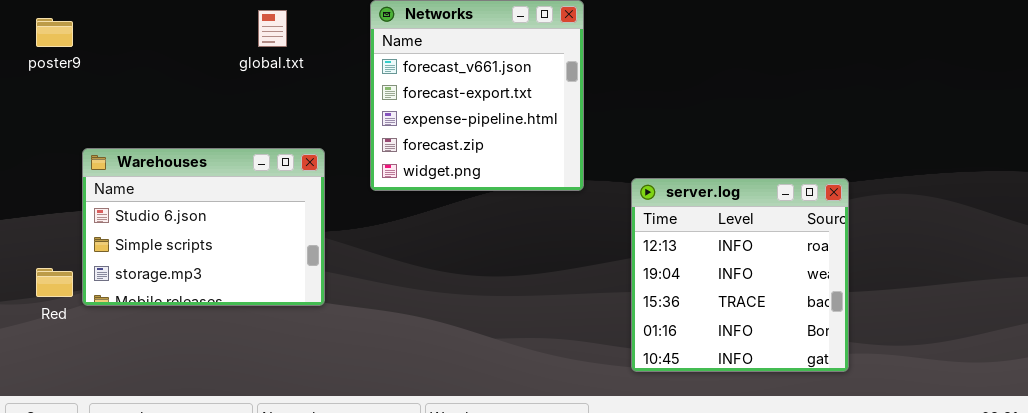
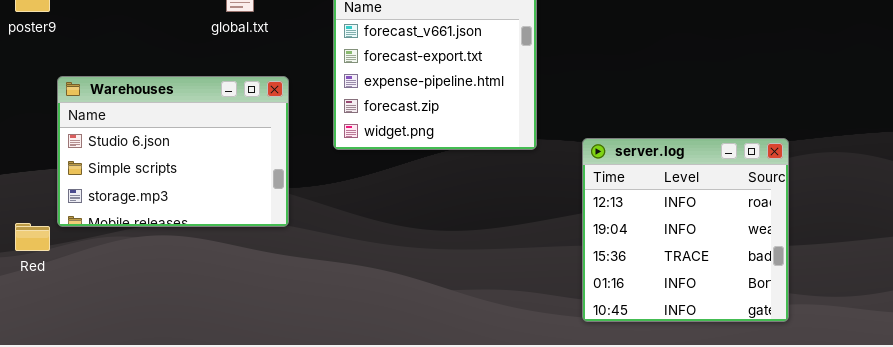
Warehouses: [82,148,325,306] -> [57,76,289,227], moved

